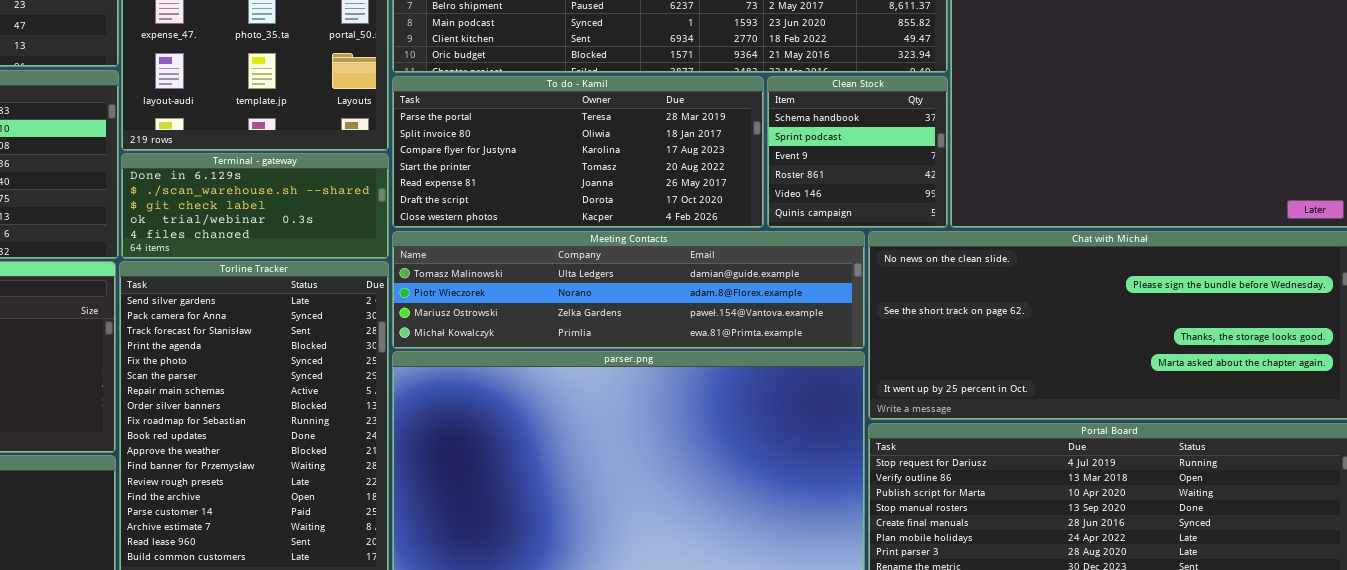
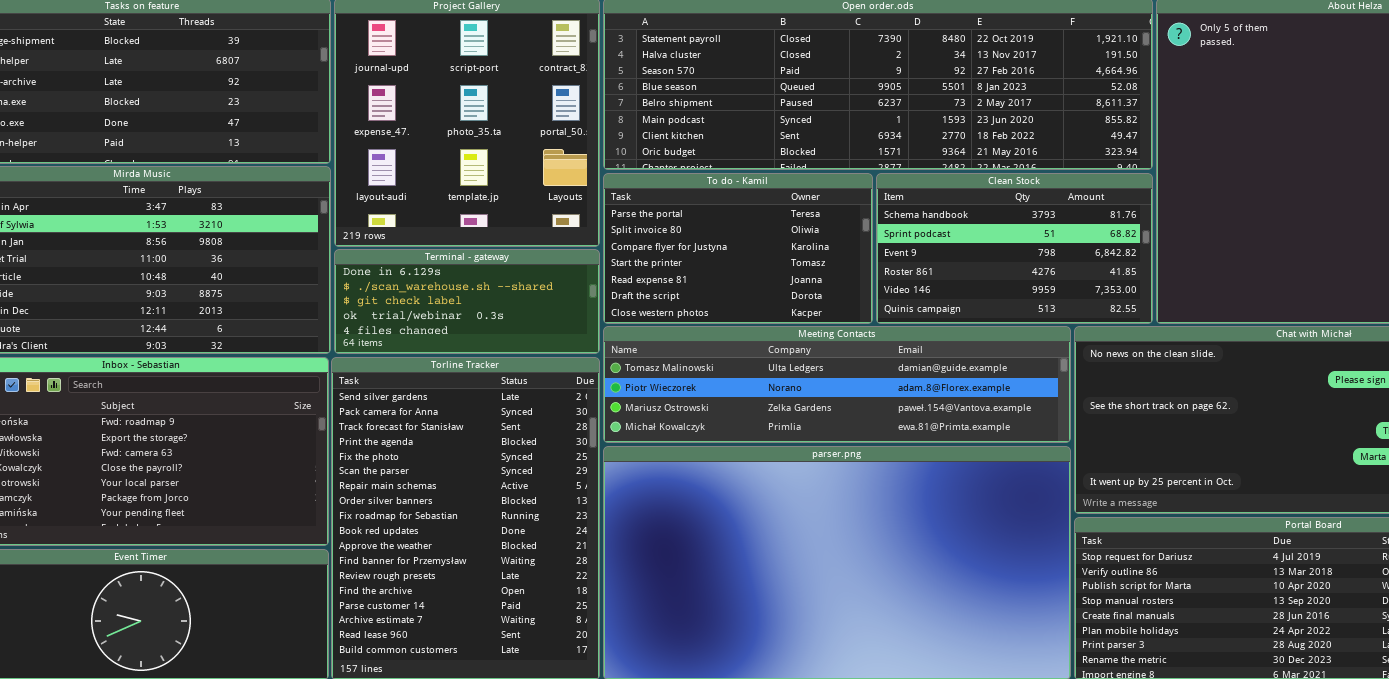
To do - Kamil: [392,76,764,228] -> [603,173,873,324], resized
Clean Stock: [767,76,948,228] -> [876,173,1153,324], resized

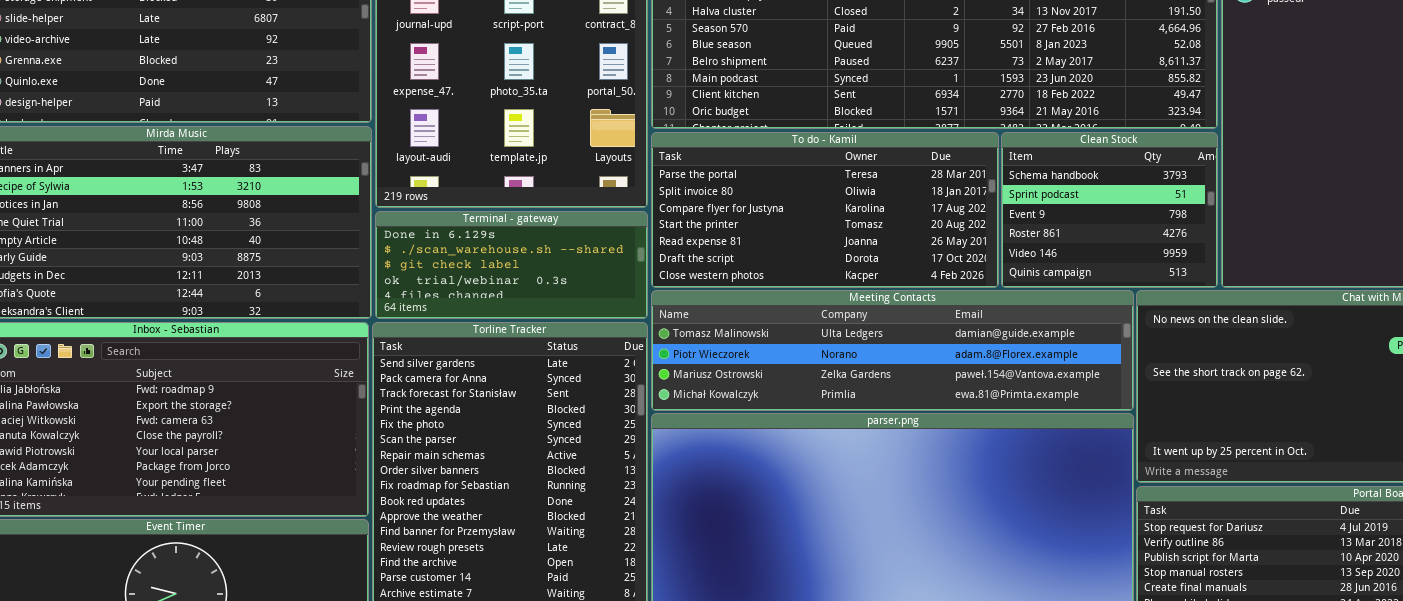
To do - Kamil: [603,173,873,324] -> [651,132,999,288], resized
Clean Stock: [876,173,1153,324] -> [1001,132,1218,288], resized

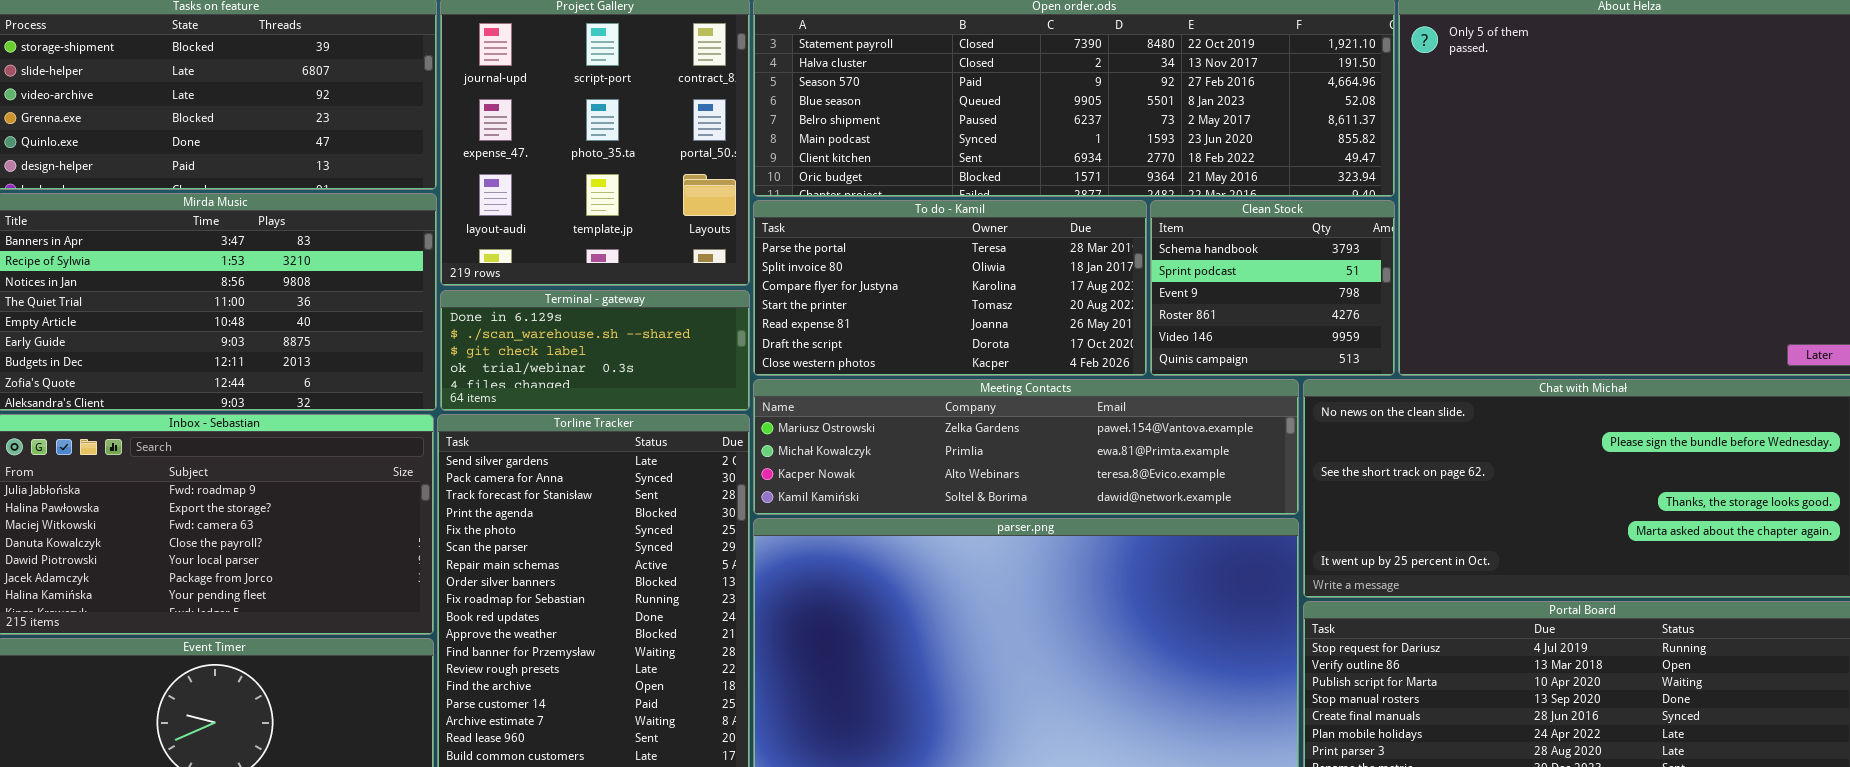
Meeting Contacts: [651,290,1134,411] -> [753,379,1299,515], scrolled down 2 rows

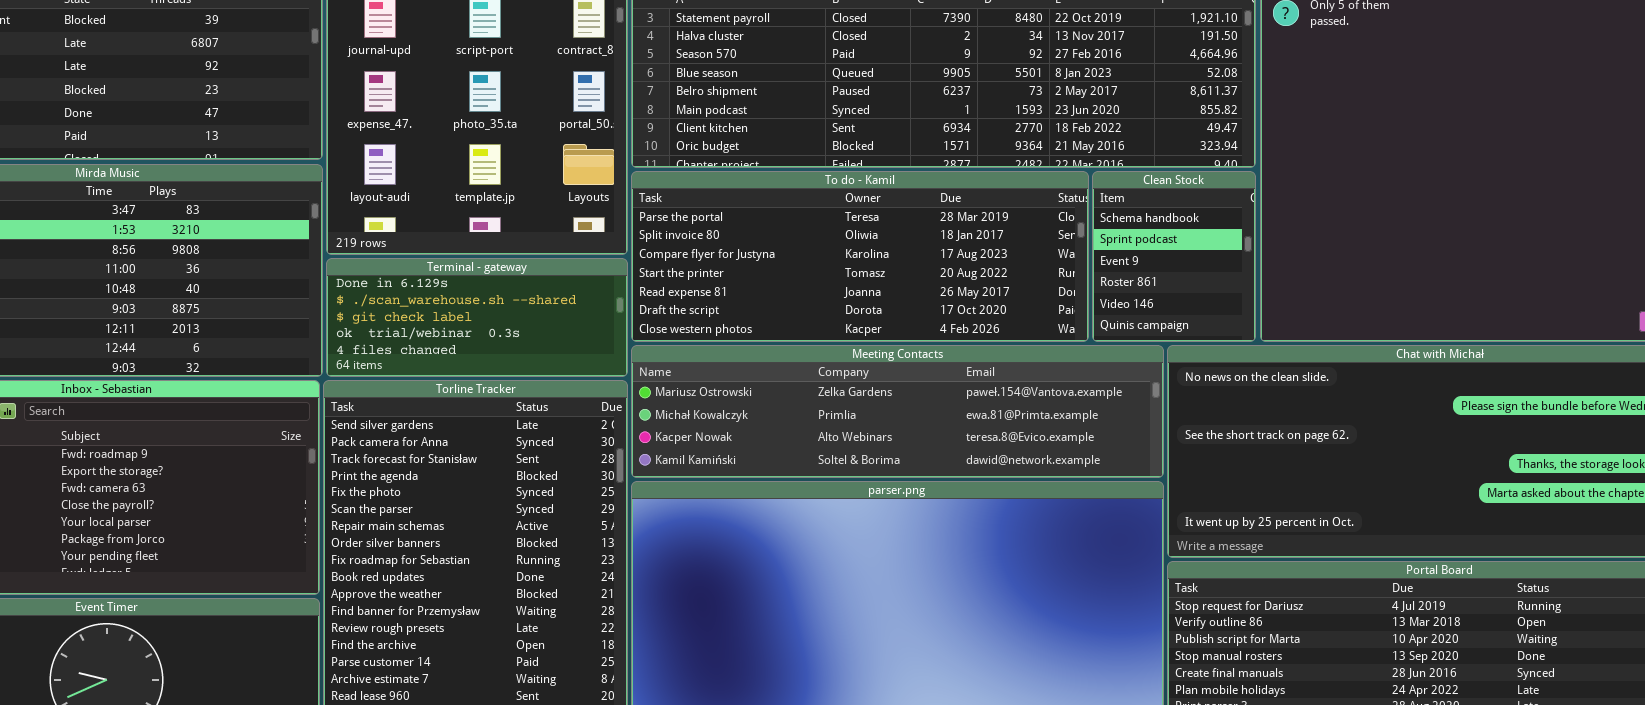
To do - Kamil: [753,200,1147,376] -> [631,171,1089,342], resized
Clean Stock: [1150,200,1395,376] -> [1092,171,1256,342], resized

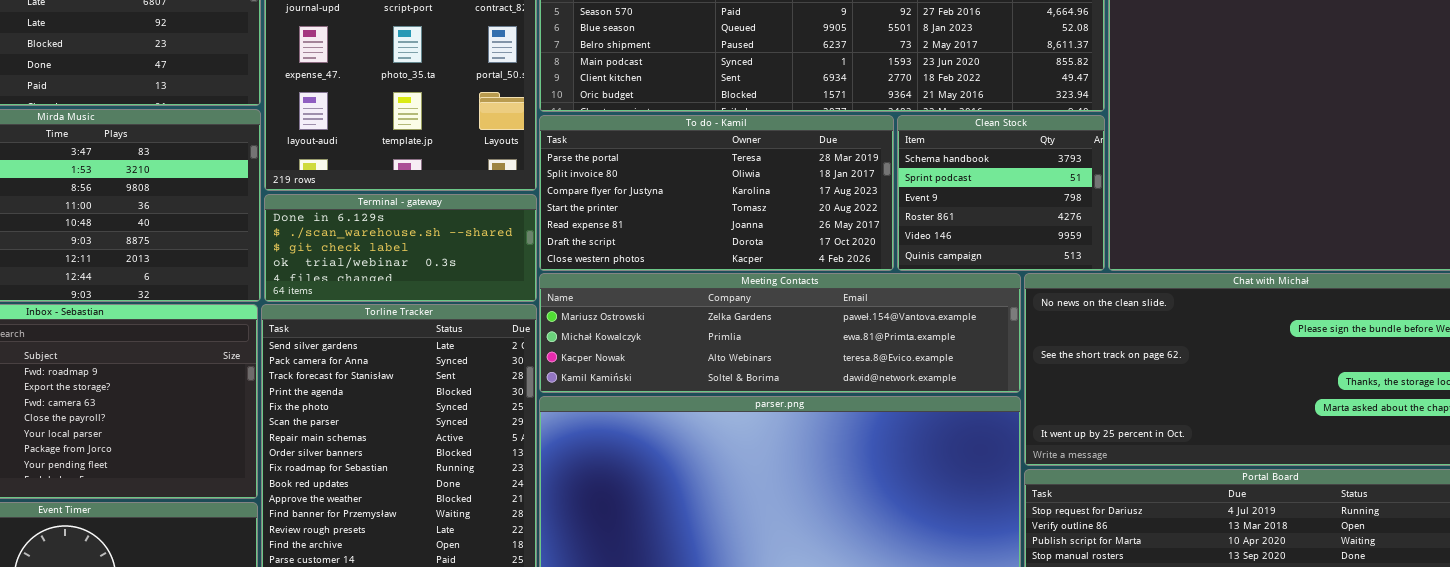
To do - Kamil: [631,171,1089,342] -> [539,115,894,271], resized
Clean Stock: [1092,171,1256,342] -> [897,115,1105,271], resized

